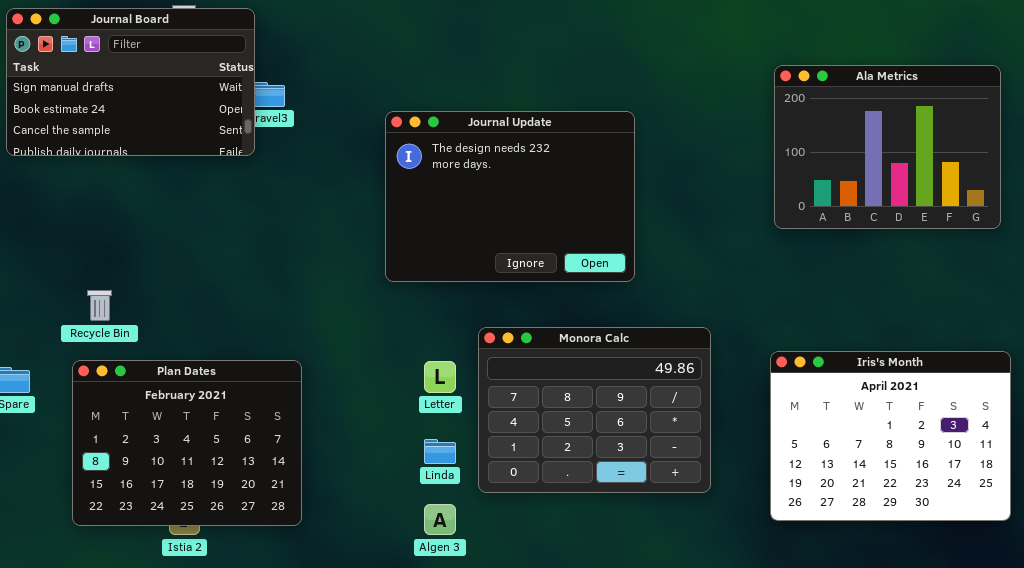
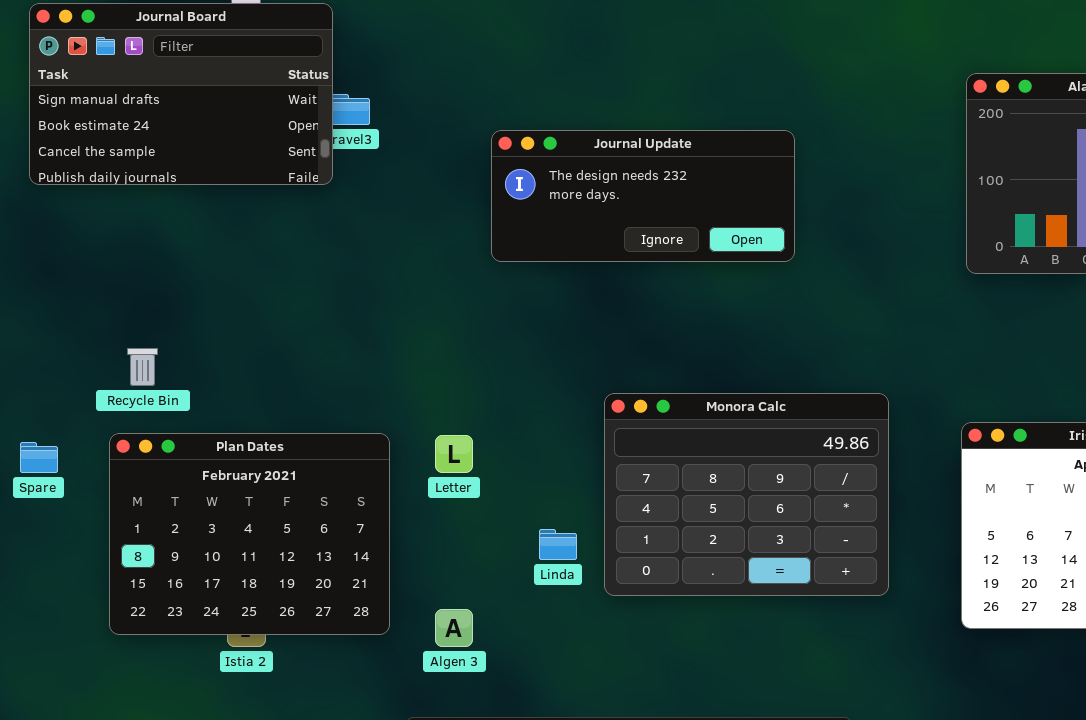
Journal Update: [385,111,635,282] -> [491,130,795,262], resized
Letter: [424,361,456,393] -> [435,435,473,473], moved
Algen 3: [424,504,456,535] -> [435,609,473,647], moved

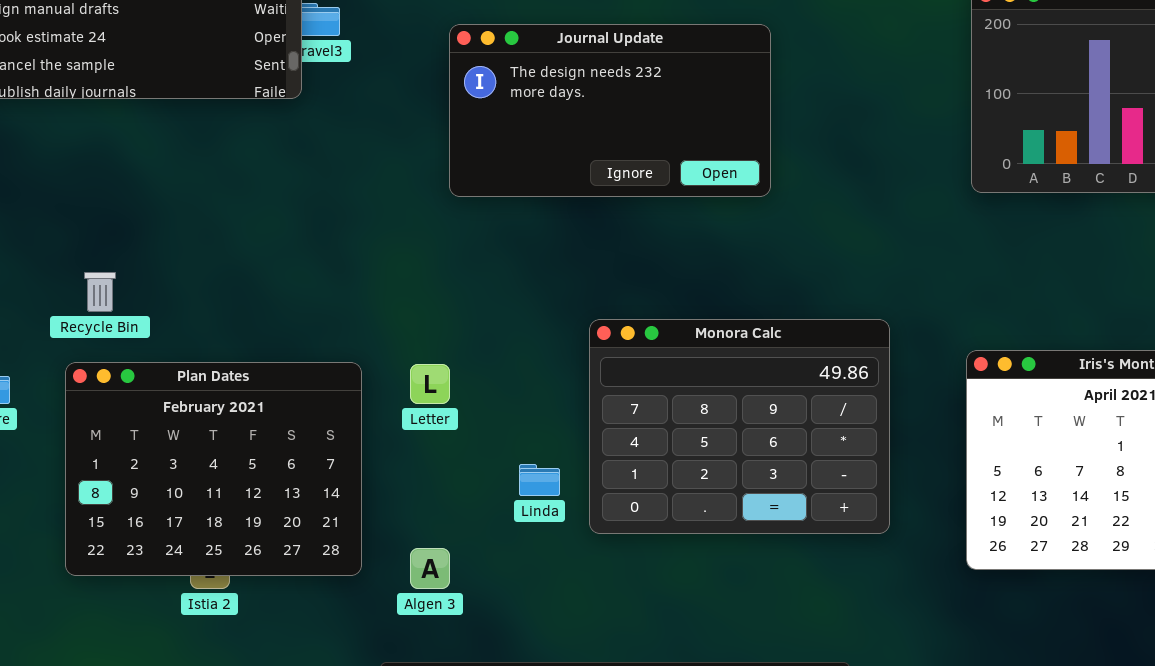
Journal Update: [491,130,795,262] -> [449,24,771,197], moved, resized

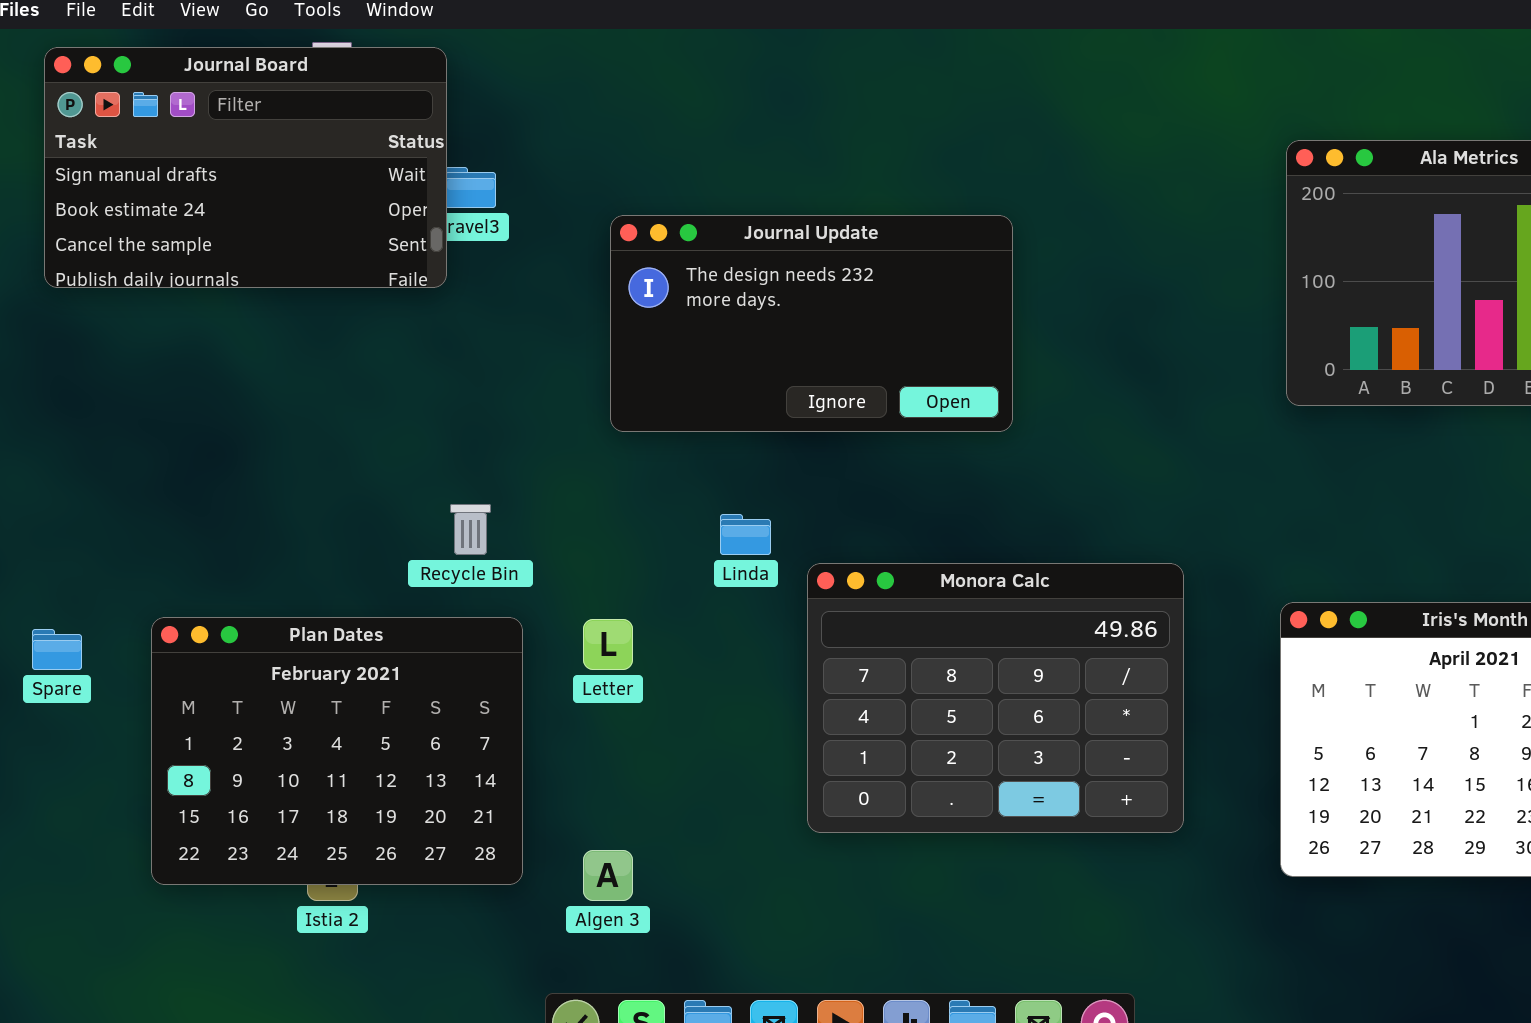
Journal Update: [449,24,771,197] -> [610,215,1013,432], moved
Recycle Bin: [84,272,116,312] -> [450,504,491,555], moved
Linda: [519,464,560,496] -> [720,514,771,555], moved

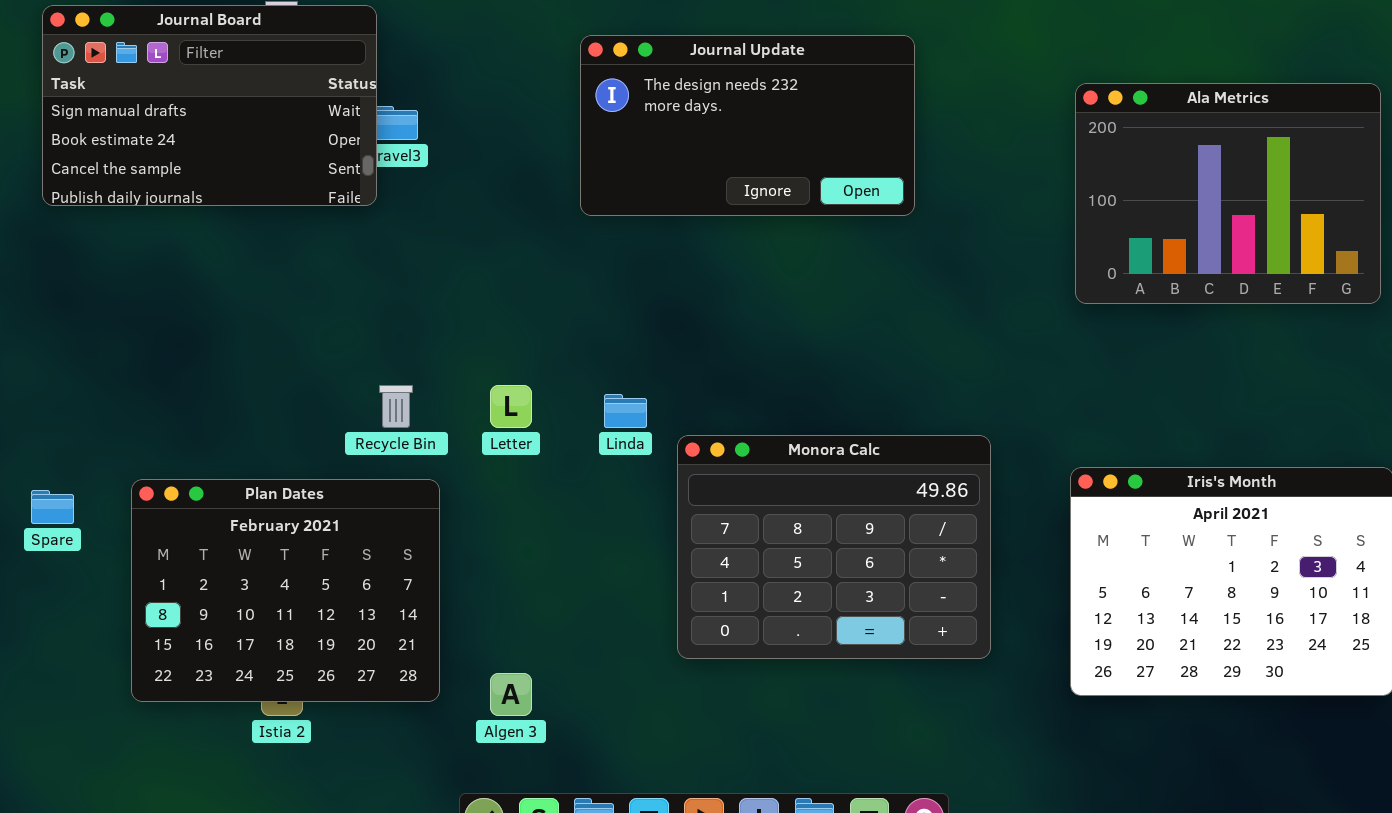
Journal Update: [610,215,1013,432] -> [580,35,915,216], moved
Letter: [583,619,633,670] -> [490,385,532,428], moved

